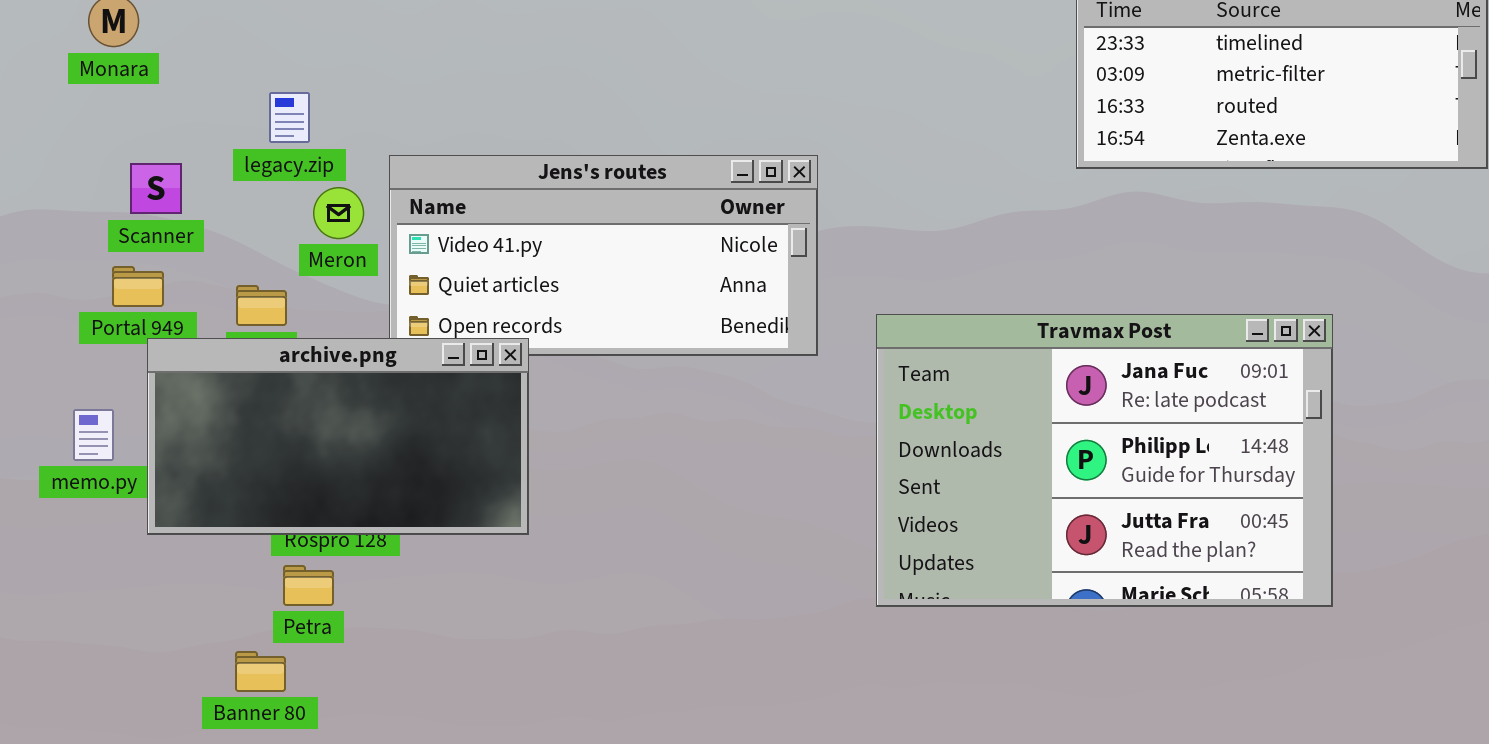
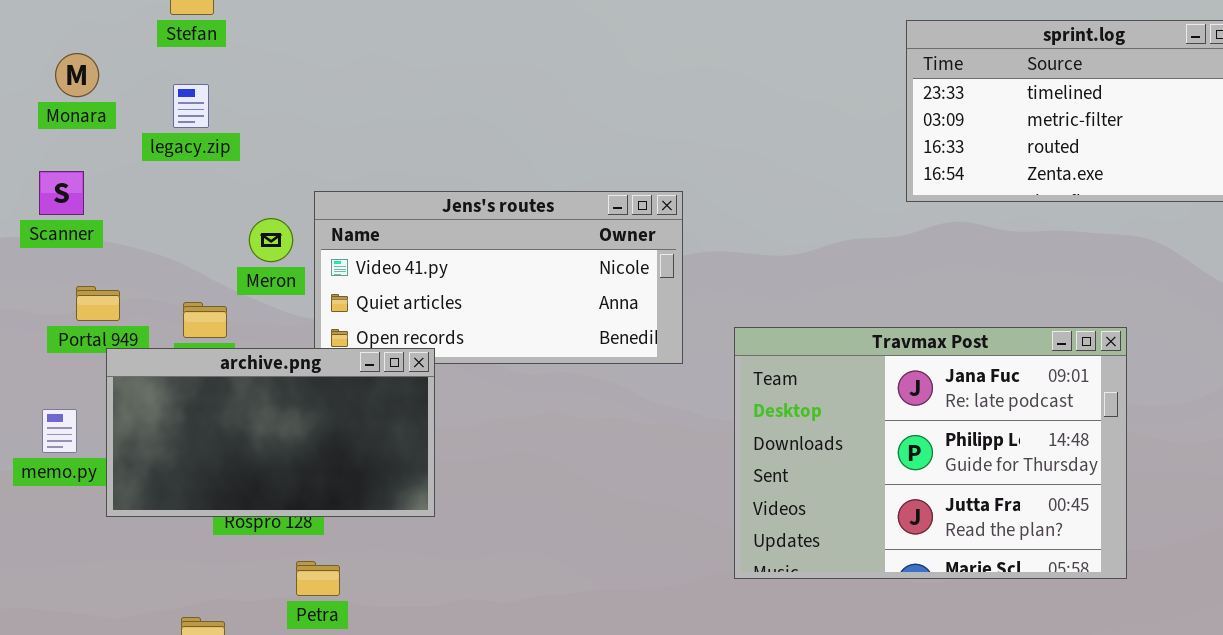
legacy.zip: [269,92,310,143] -> [173,84,209,128], moved
Scanner: [130,163,182,214] -> [39,171,84,215], moved
Petra: [283,565,334,606] -> [296,561,340,596], moved

